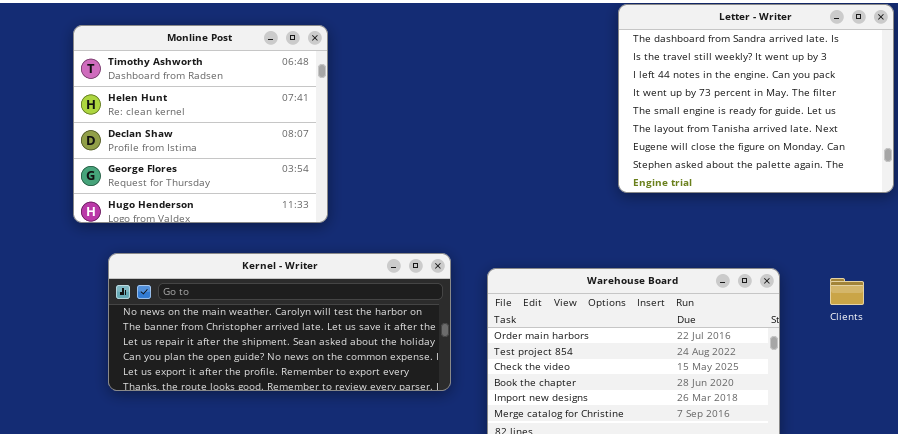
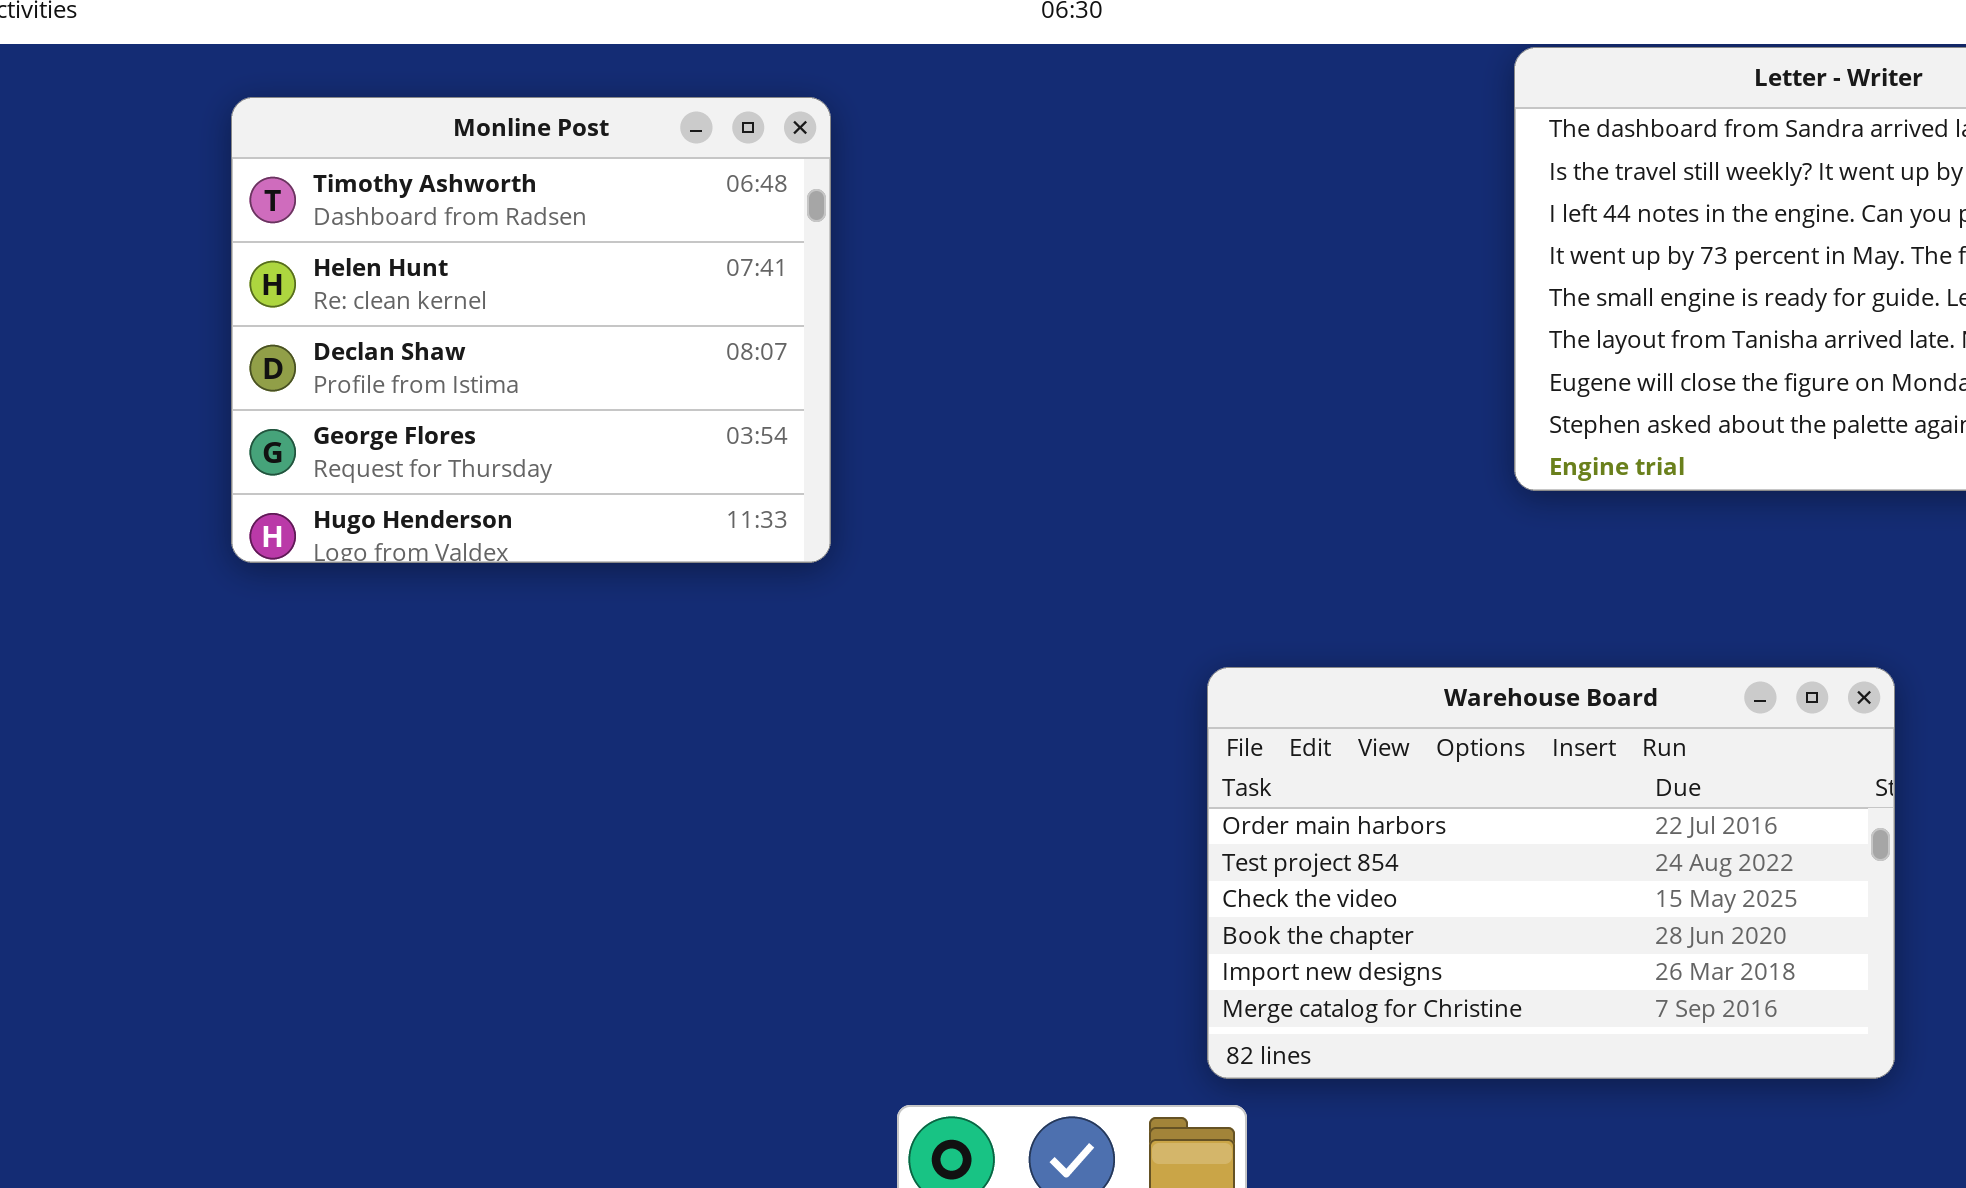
Kernel - Writer: [108,253,451,391] -> none, closed

